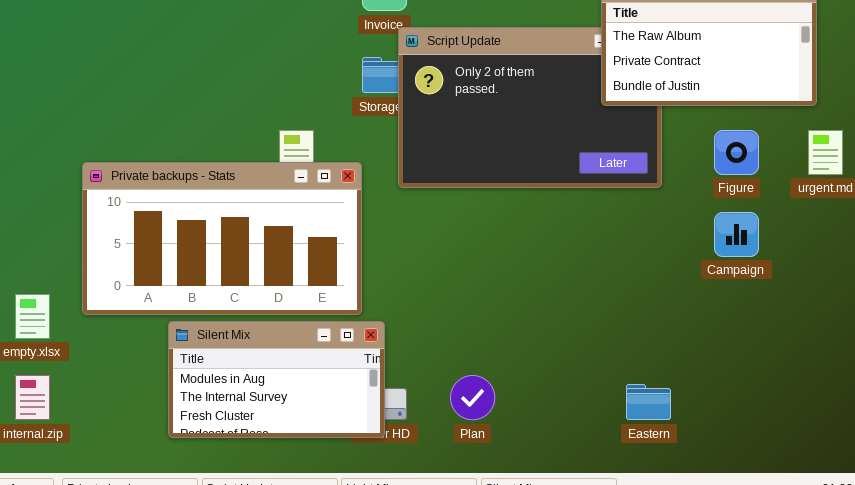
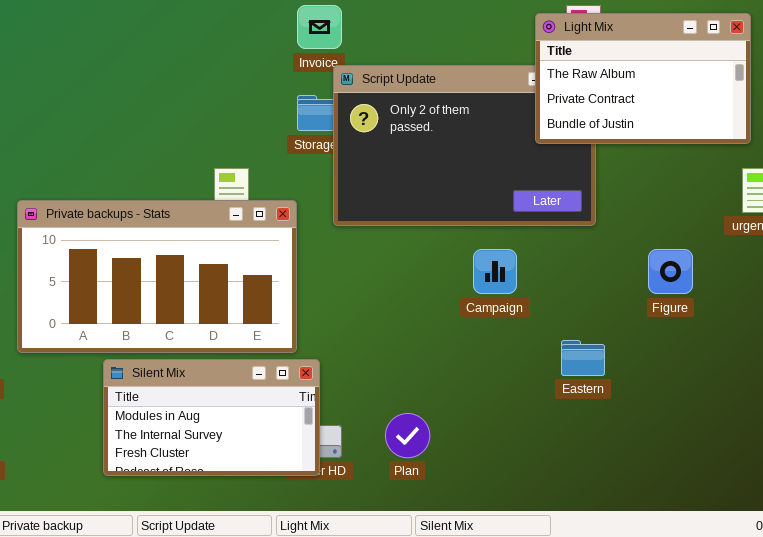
Figure: [714,130,759,175] -> [648,249,693,294], moved
Campaign: [714,212,759,257] -> [473,249,517,294], moved
Eastern: [626,384,671,420] -> [561,340,605,376], moved

